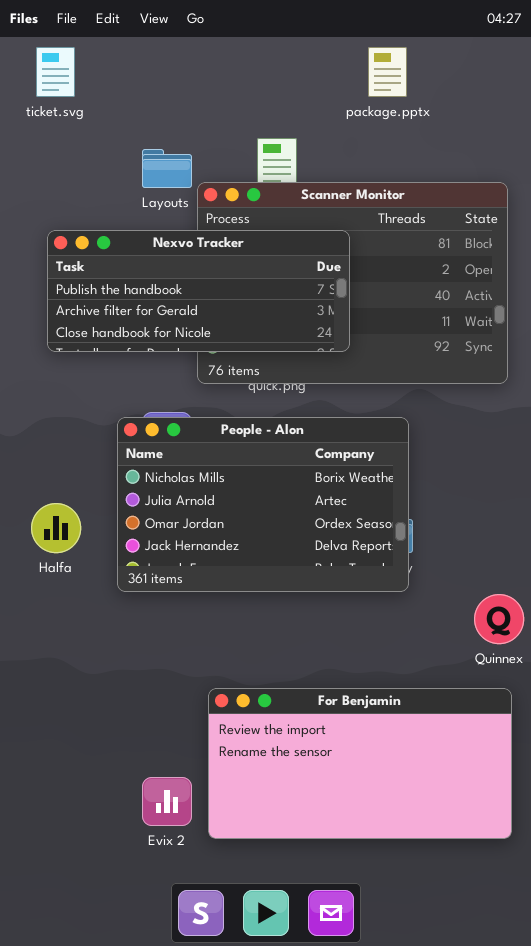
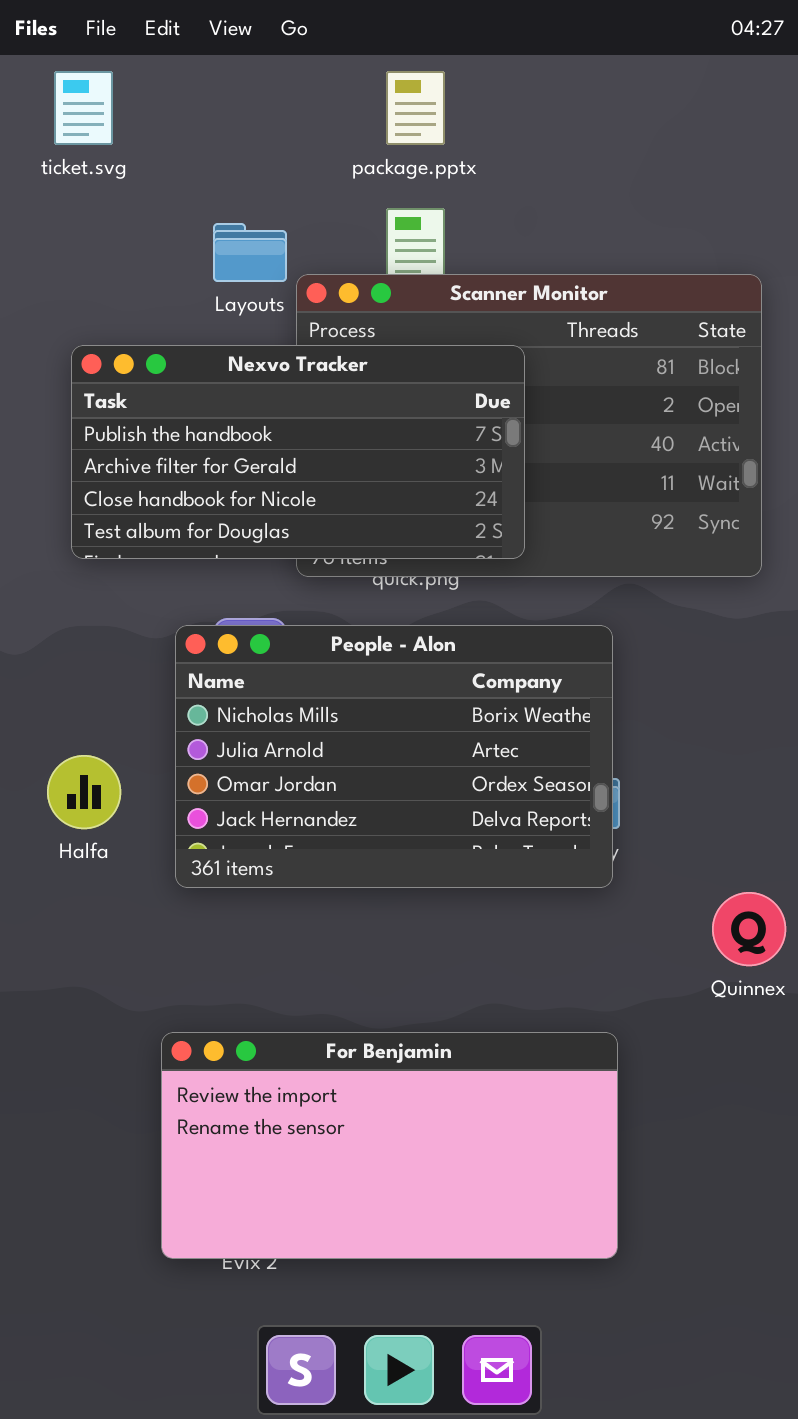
package.pptx: [368,47,407,97] -> [386,71,445,145], moved
Nexvo Tracker: [47,230,350,352] -> [71,345,525,559], resized
For Benjamin: [208,688,512,839] -> [161,1032,618,1259], moved

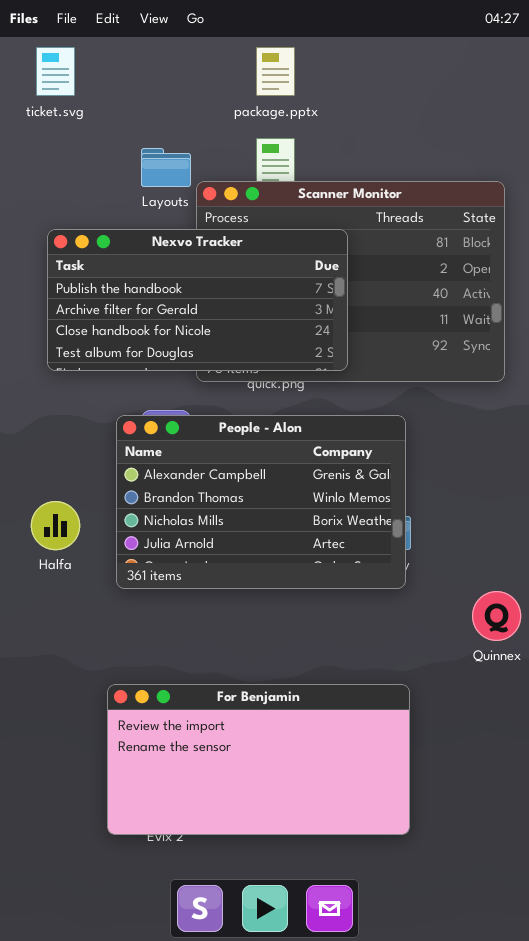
People - Alon: [175,625,613,888] -> [116,415,406,589], scrolled up 2 rows

